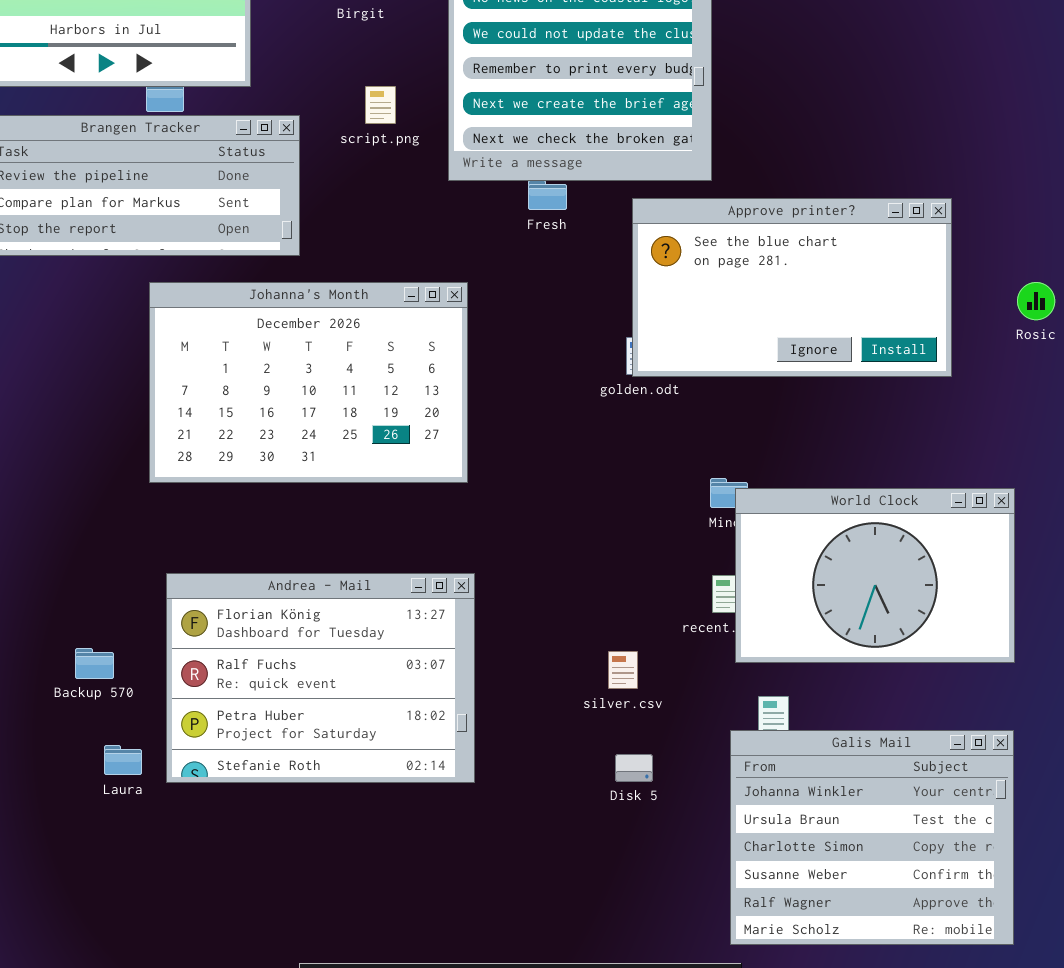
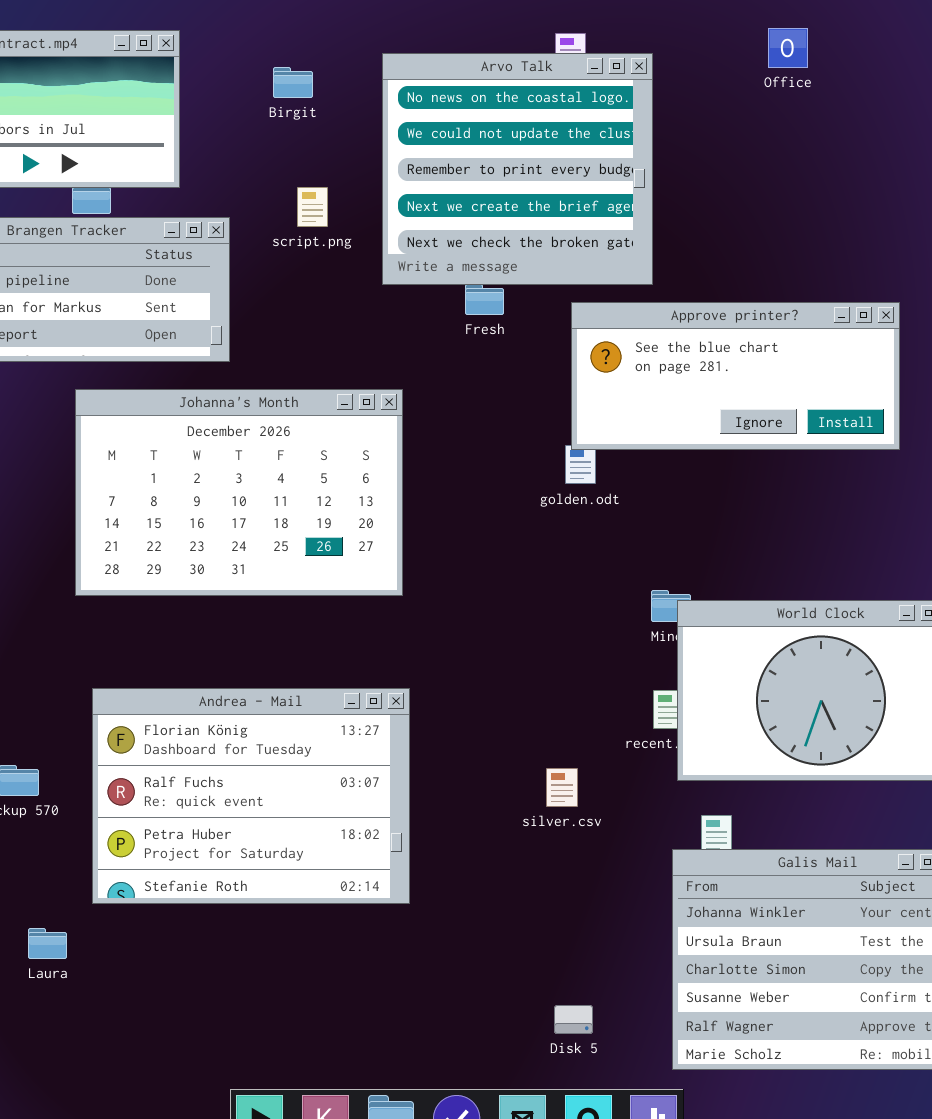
Approve printer?: [632,198,952,377] -> [571,302,900,450], resized
Laura: [104,745,142,775] -> [28,928,67,959], moved
Disk 5: [615,754,653,782] -> [554,1005,593,1034], moved

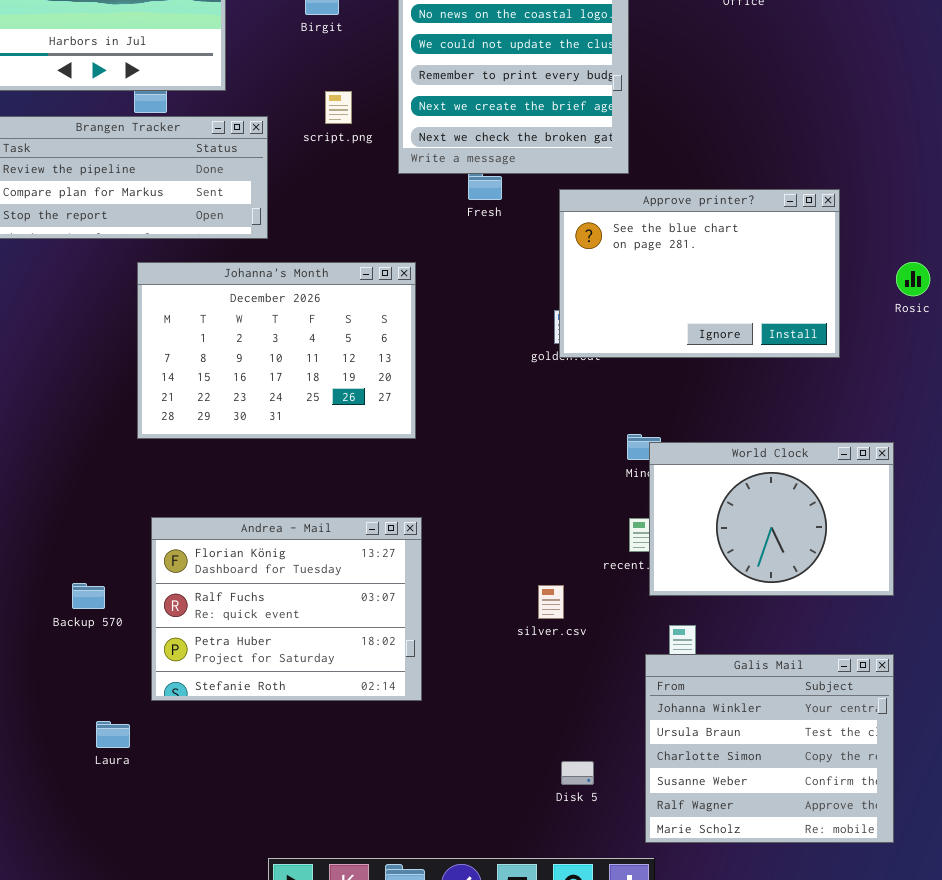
Approve printer?: [571,302,900,450] -> [559,189,840,358], resized
Disk 5: [554,1005,593,1034] -> [561,761,594,785], moved

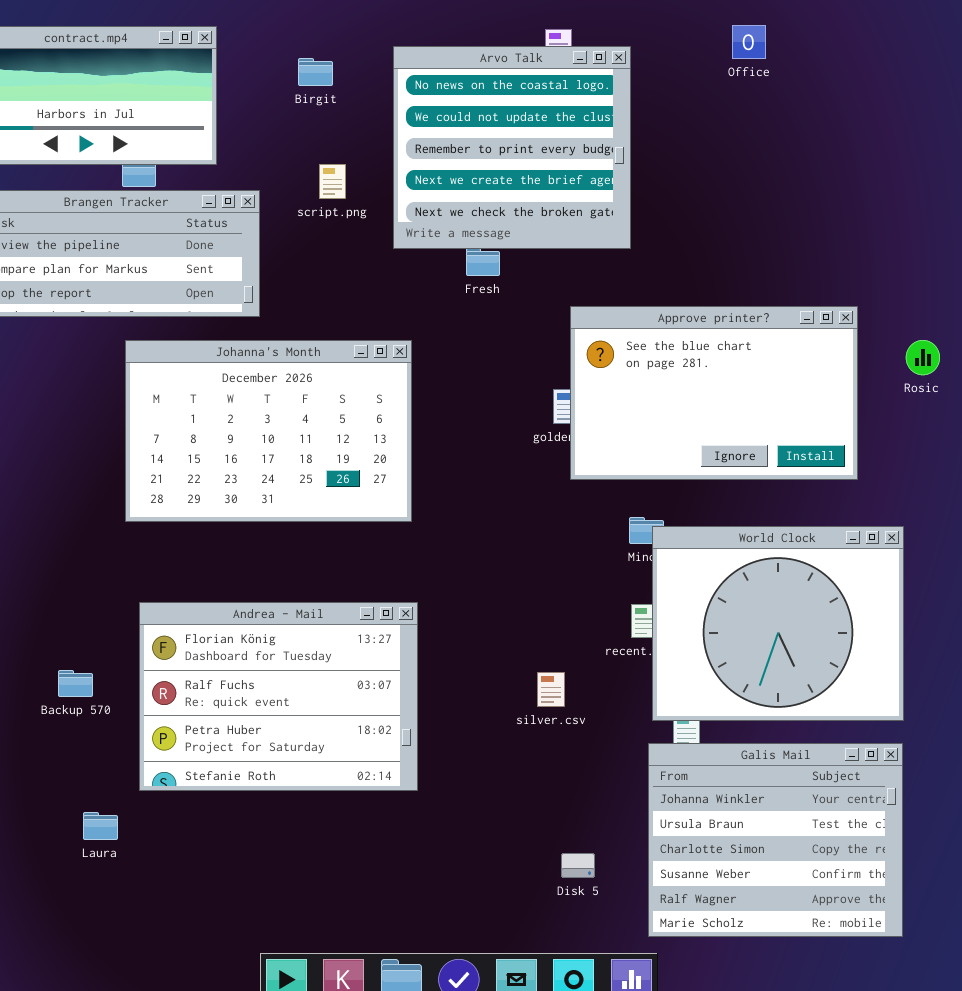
Approve printer?: [559,189,840,358] -> [570,306,858,480], moved
World Clock: [649,442,894,596] -> [652,526,904,721], resized

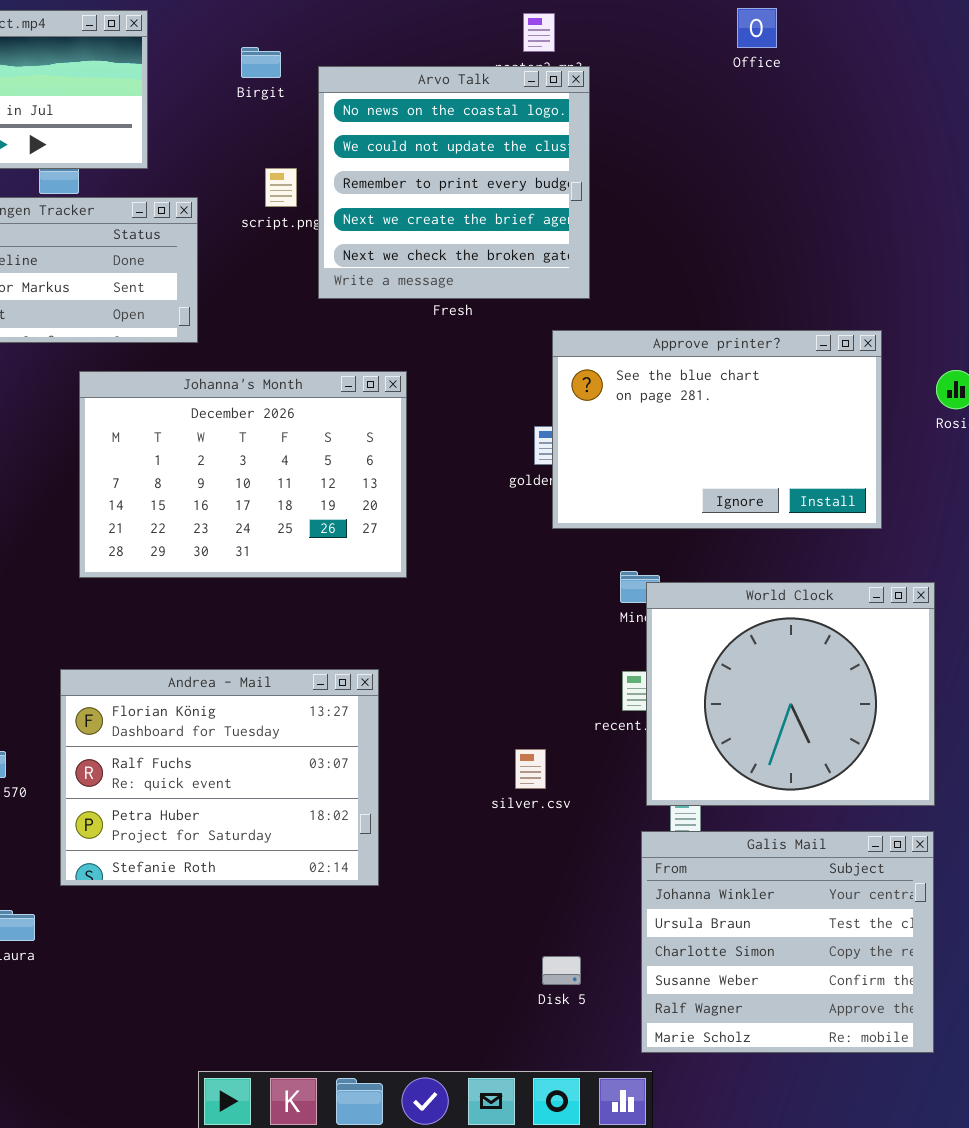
Arvo Talk: [393,46,631,249] -> [318,66,590,299], moved
Johanna's Month: [125,340,412,522] -> [79,371,407,578], moved

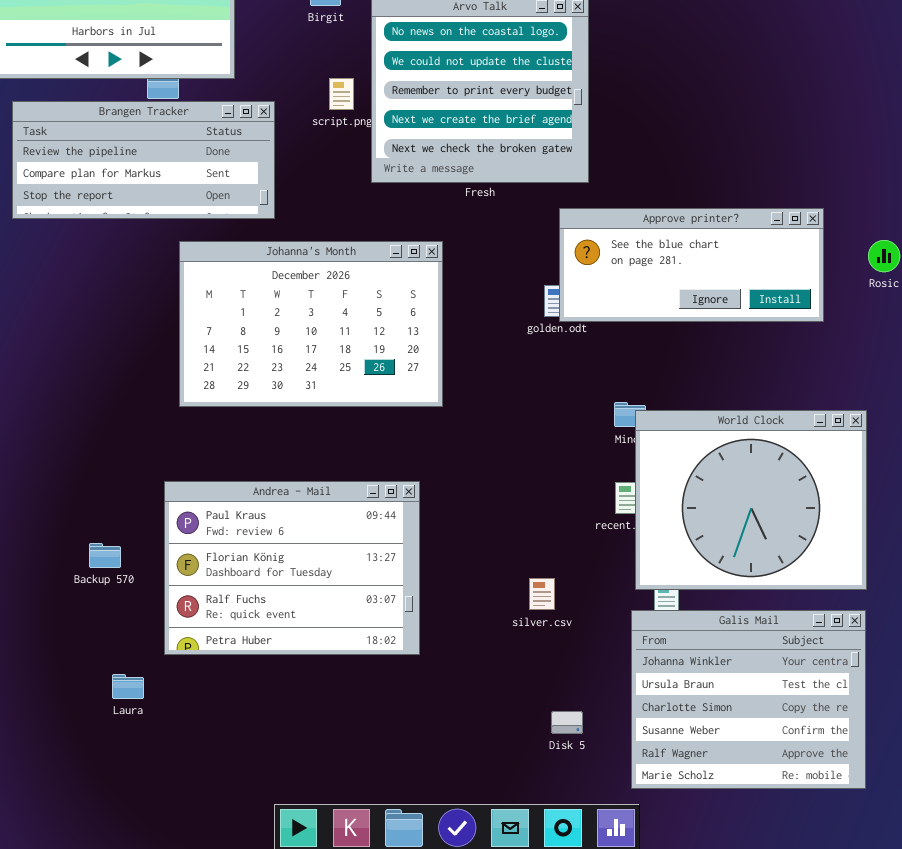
Approve printer?: [552,330,882,529] -> [559,208,824,322], resized
Andrea - Mail: [60,669,379,886] -> [164,481,420,655], scrolled up 1 row
silver.csv: [515,749,546,789] -> [529,578,555,610], moved

